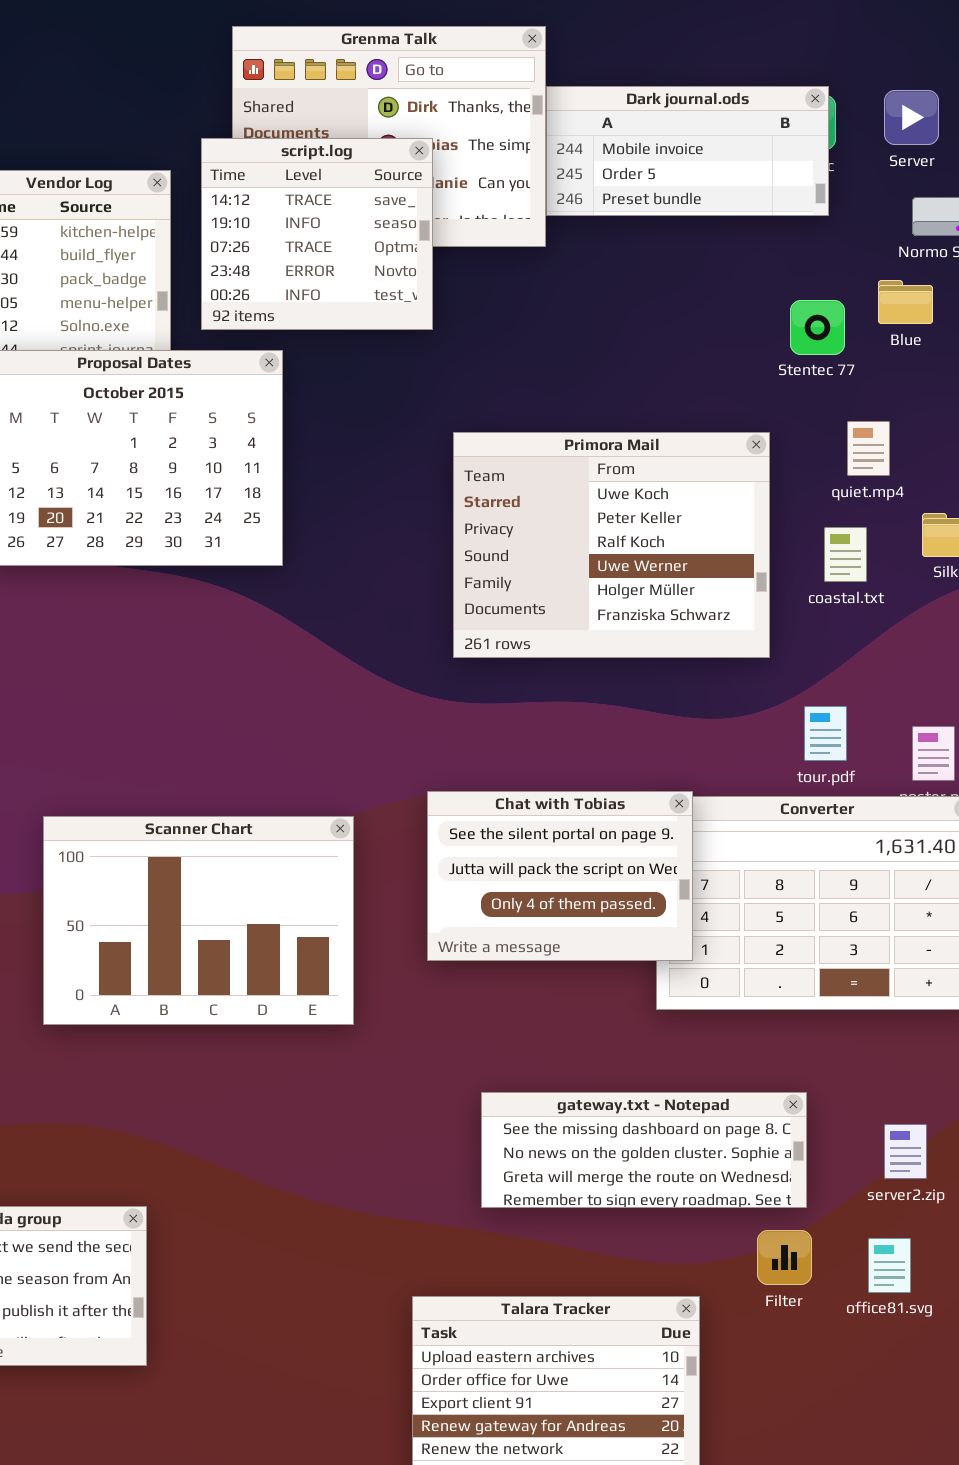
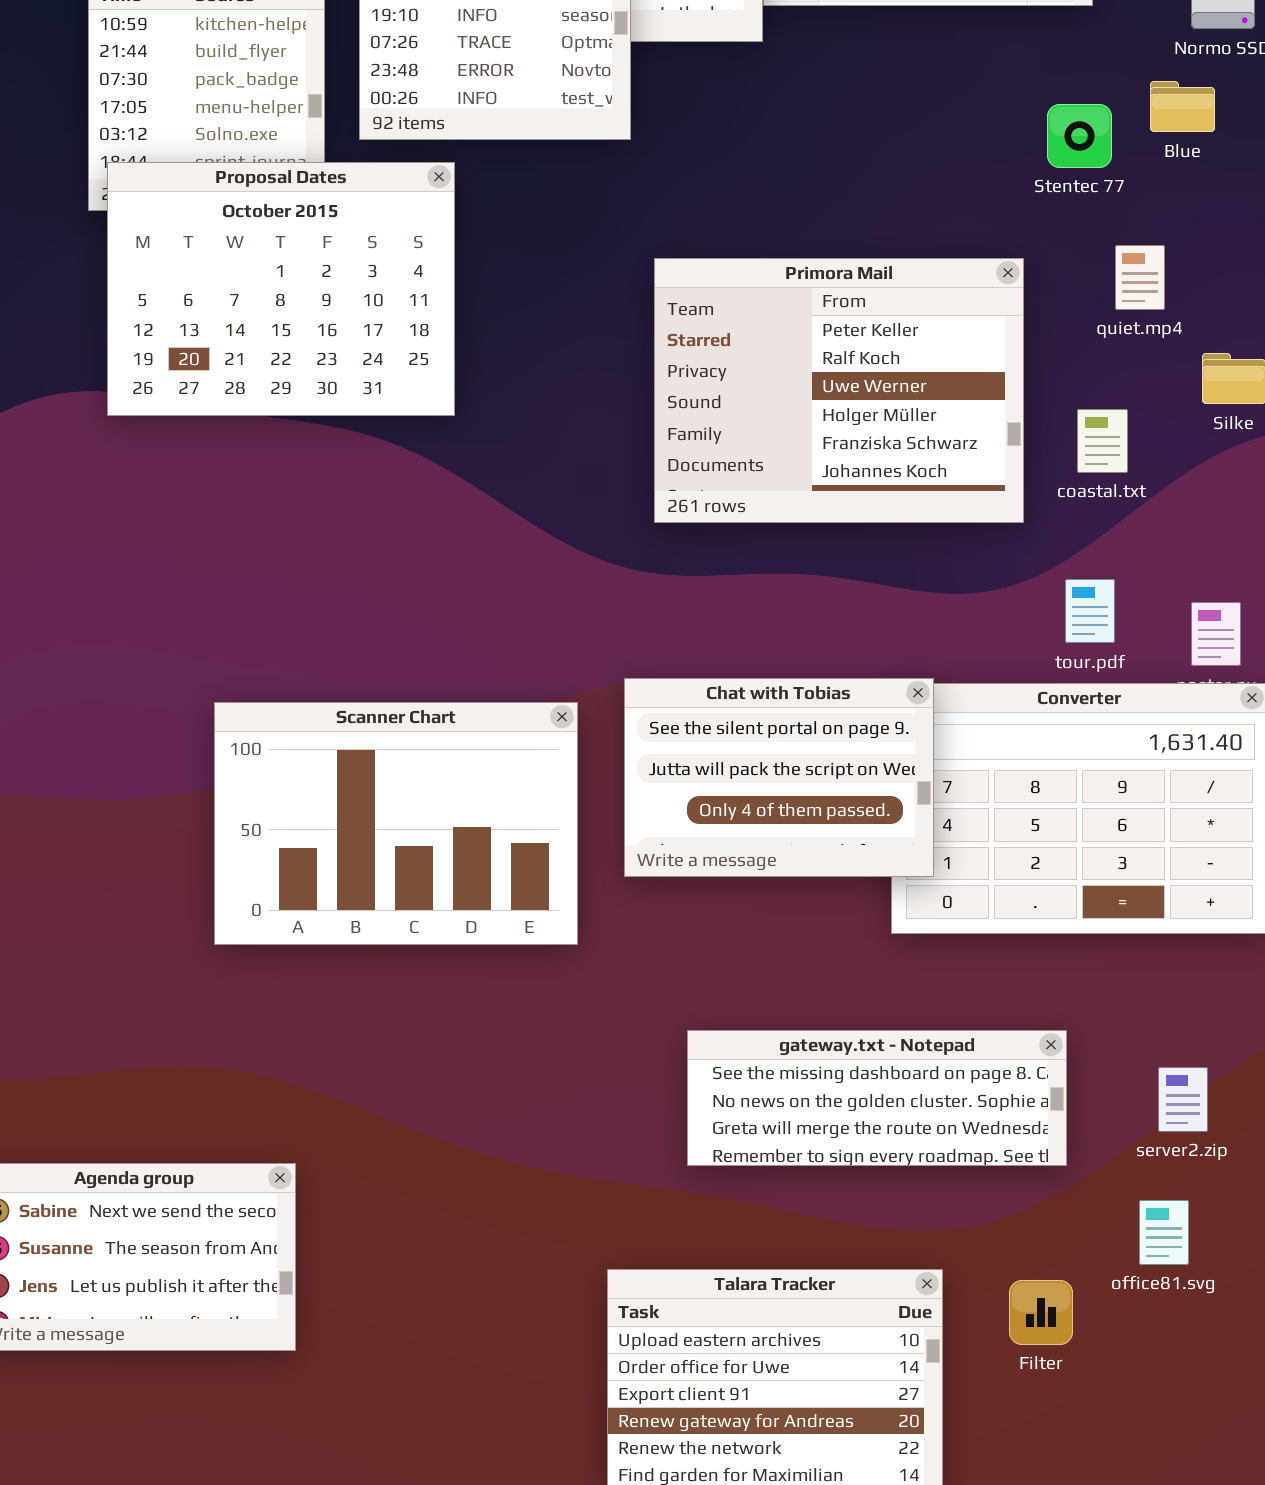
Primora Mail: [453,432,770,658] -> [654,258,1024,523], scrolled down 1 row
coastal.txt: [824,527,867,582] -> [1077,409,1128,473], moved
Scanner Chart: [43,816,354,1025] -> [214,702,578,945], moved
Filter: [757,1230,812,1285] -> [1009,1280,1073,1345], moved

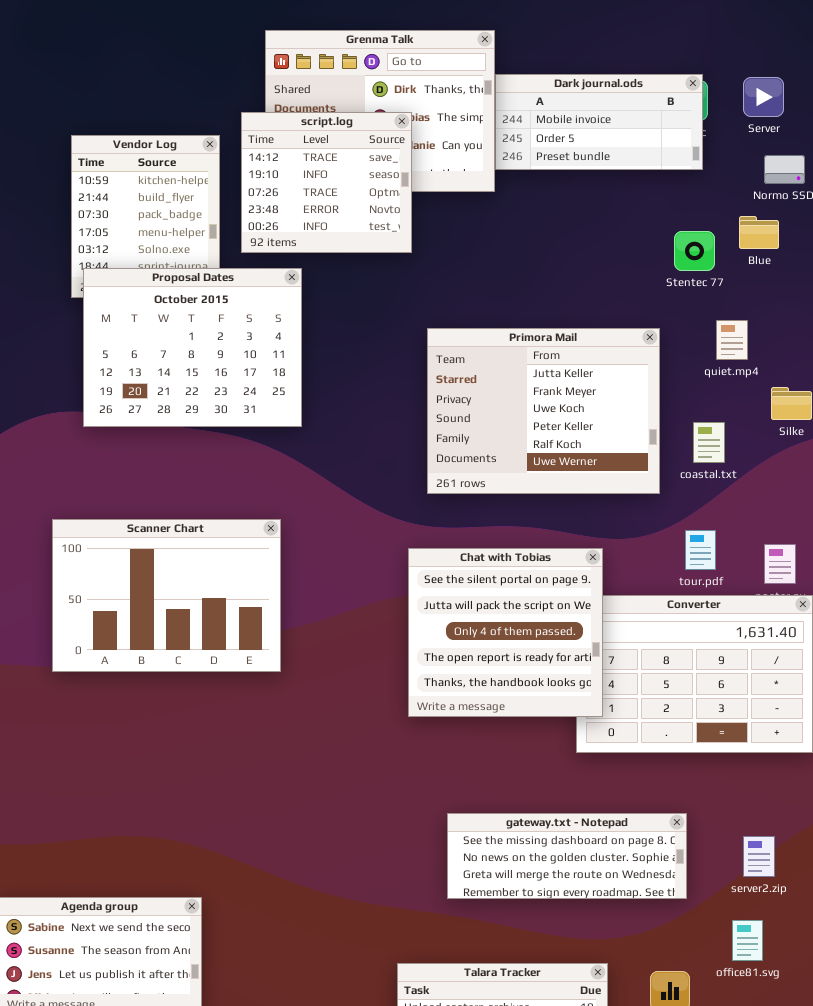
Primora Mail: [654,258,1024,523] -> [427,328,660,494], scrolled up 3 rows
Chat with Tobias: [624,678,934,877] -> [408,548,603,717], resized
Scanner Chart: [214,702,578,945] -> [52,519,281,672], moved

